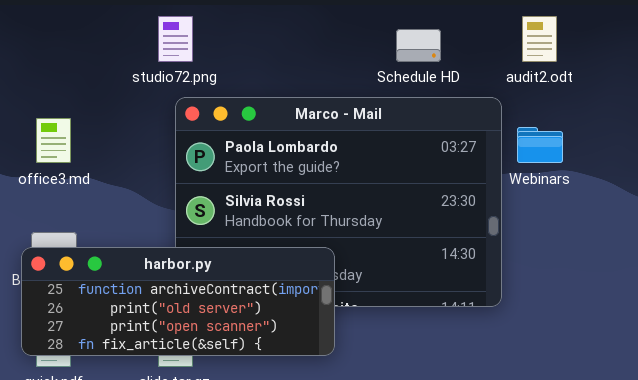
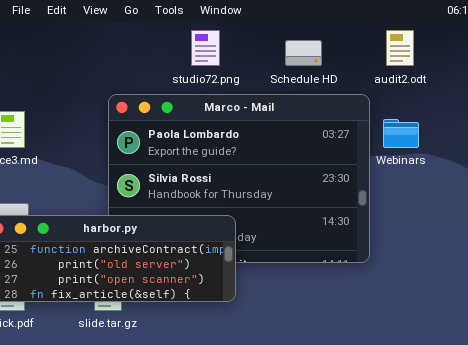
studio72.png: [158,16,193,62] -> [191,30,220,66], moved

